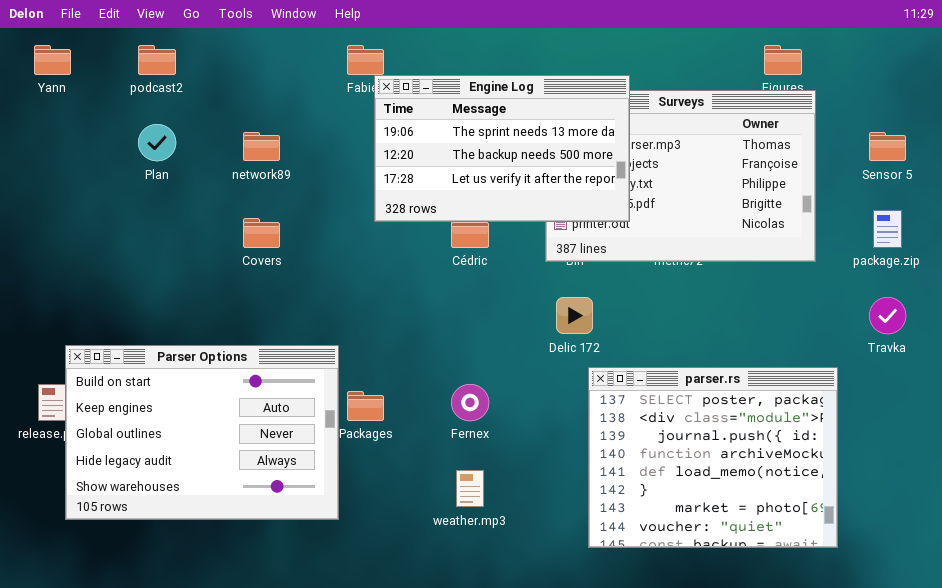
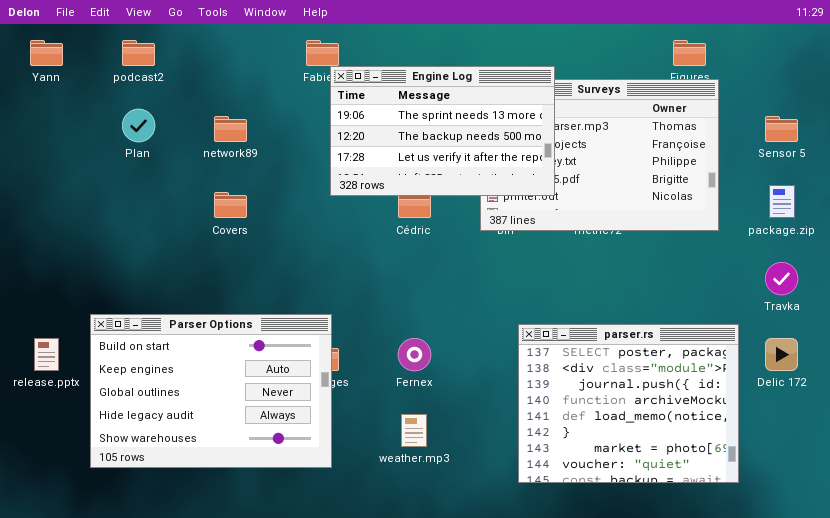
Delic 172: [556,297,593,334] -> [765,338,798,371], moved
Parser Options: [65,345,339,520] -> [90,314,332,468], moved

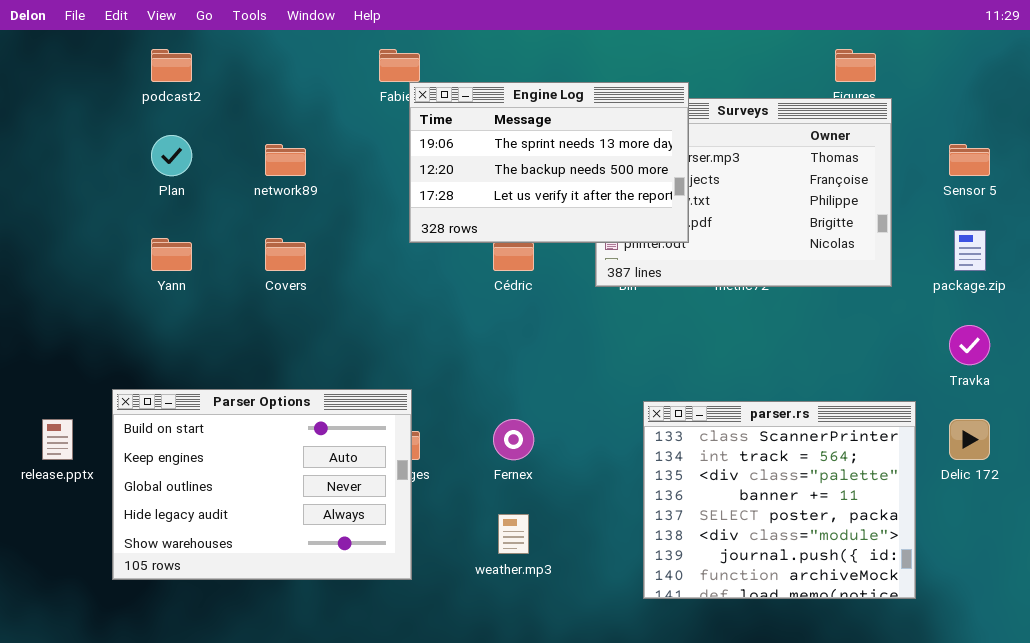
Yann: [30,40,63,66] -> [151,238,192,271], moved
parser.rs: [518,324,739,483] -> [643,401,916,599], scrolled up 4 rows

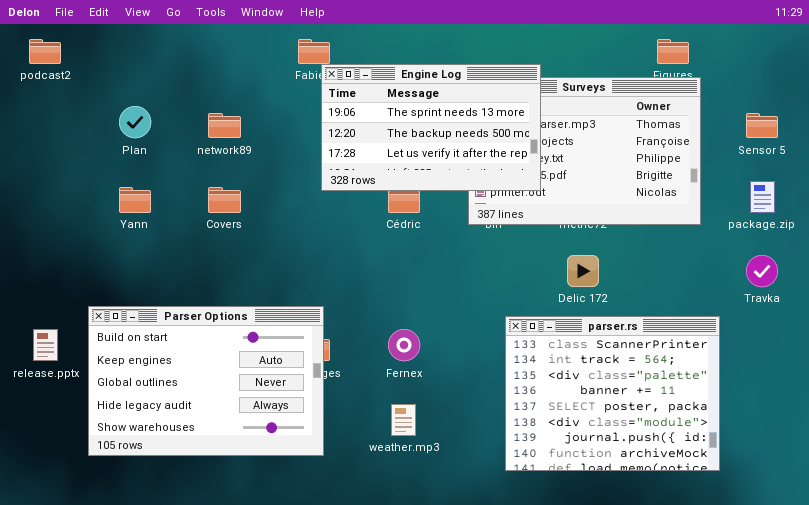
podcast2: [151,49,192,82] -> [29,39,61,64], moved
Delic 172: [949,419,990,460] -> [567,255,599,287], moved

